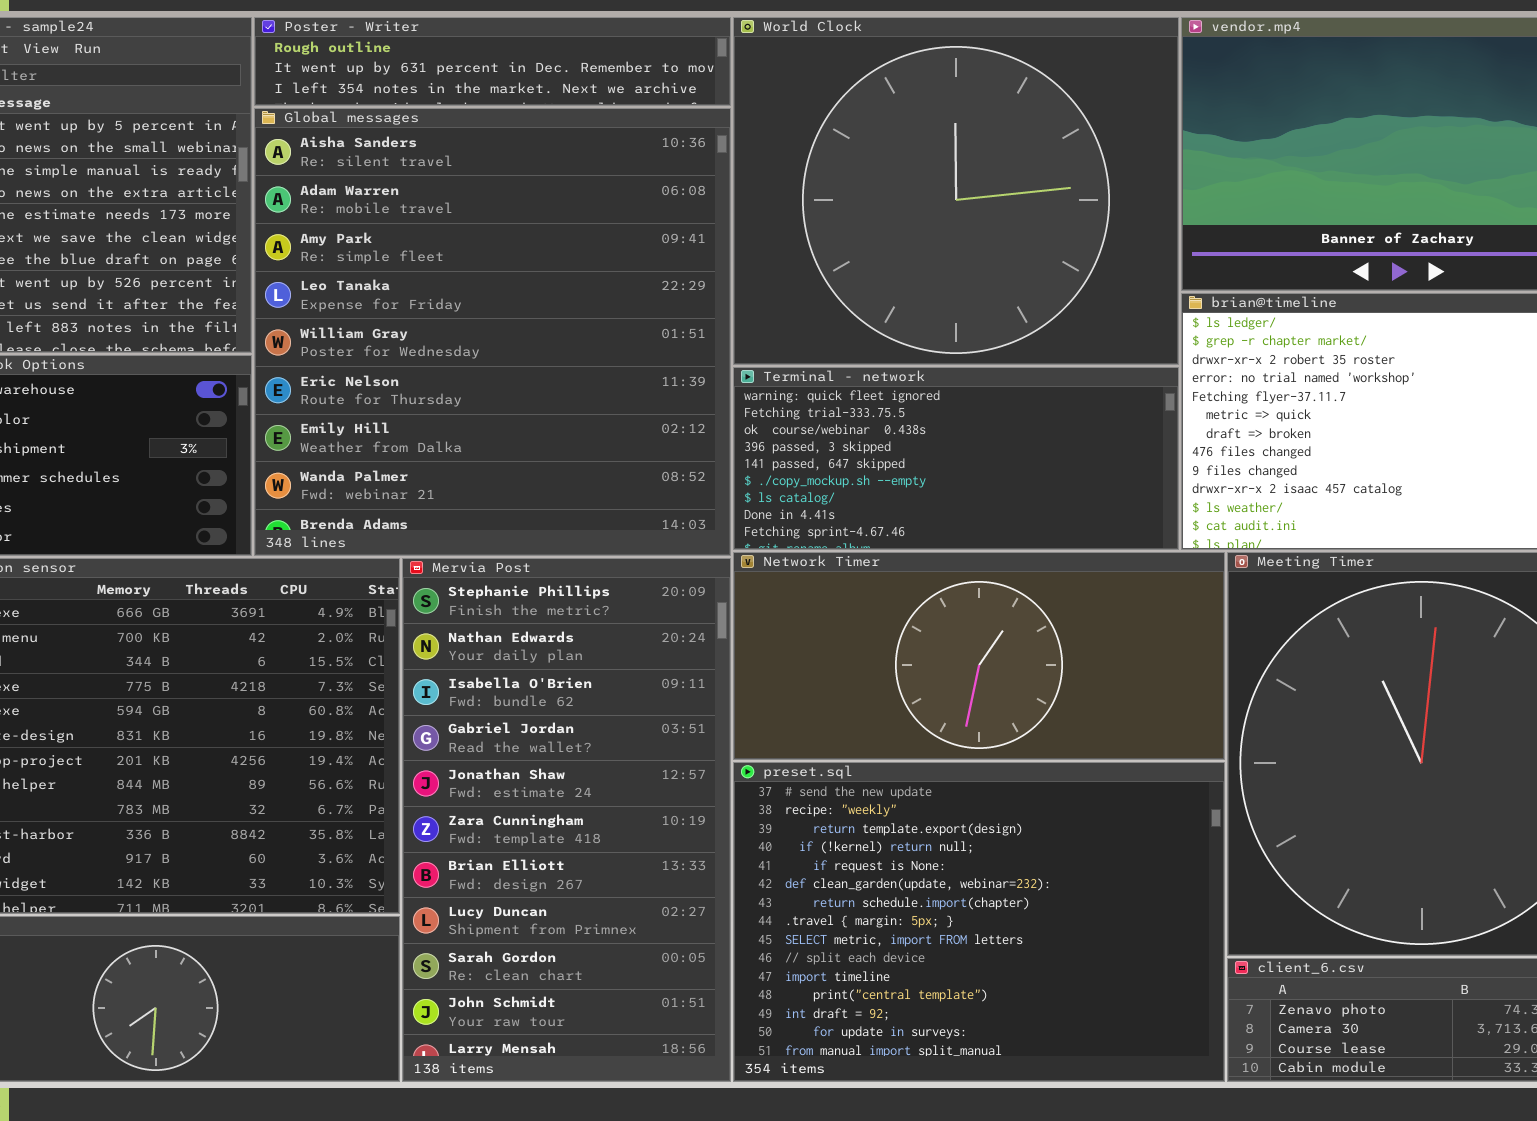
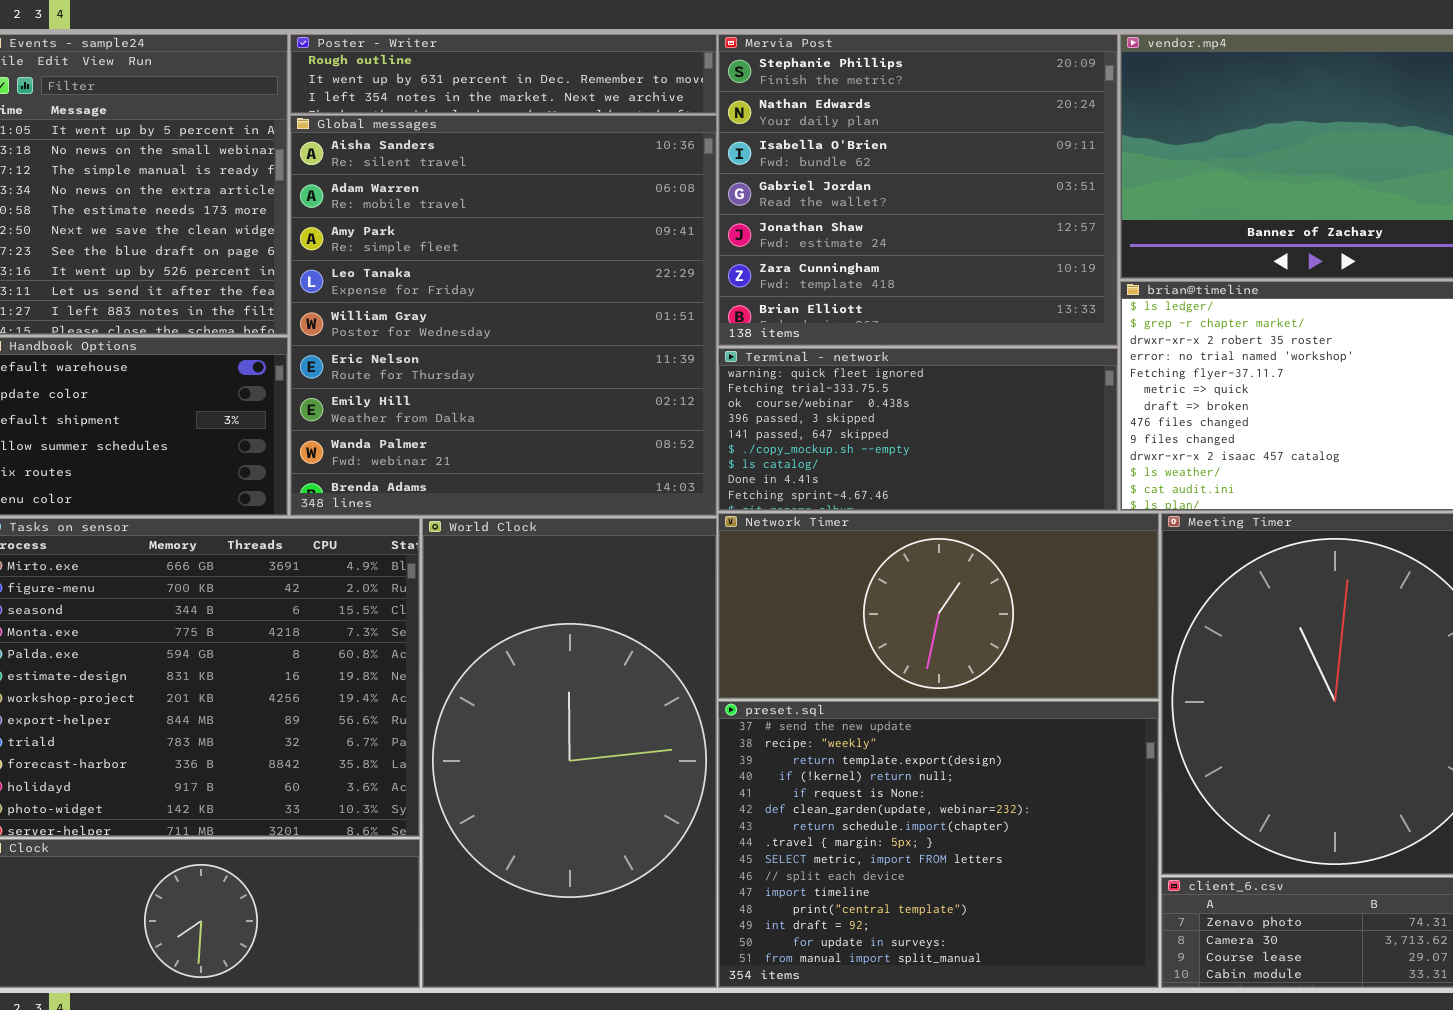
World Clock: [733,17,1179,365] -> [422,518,717,988], moved, resized
Mervia Post: [402,558,731,1082] -> [718,34,1118,346], moved, resized

